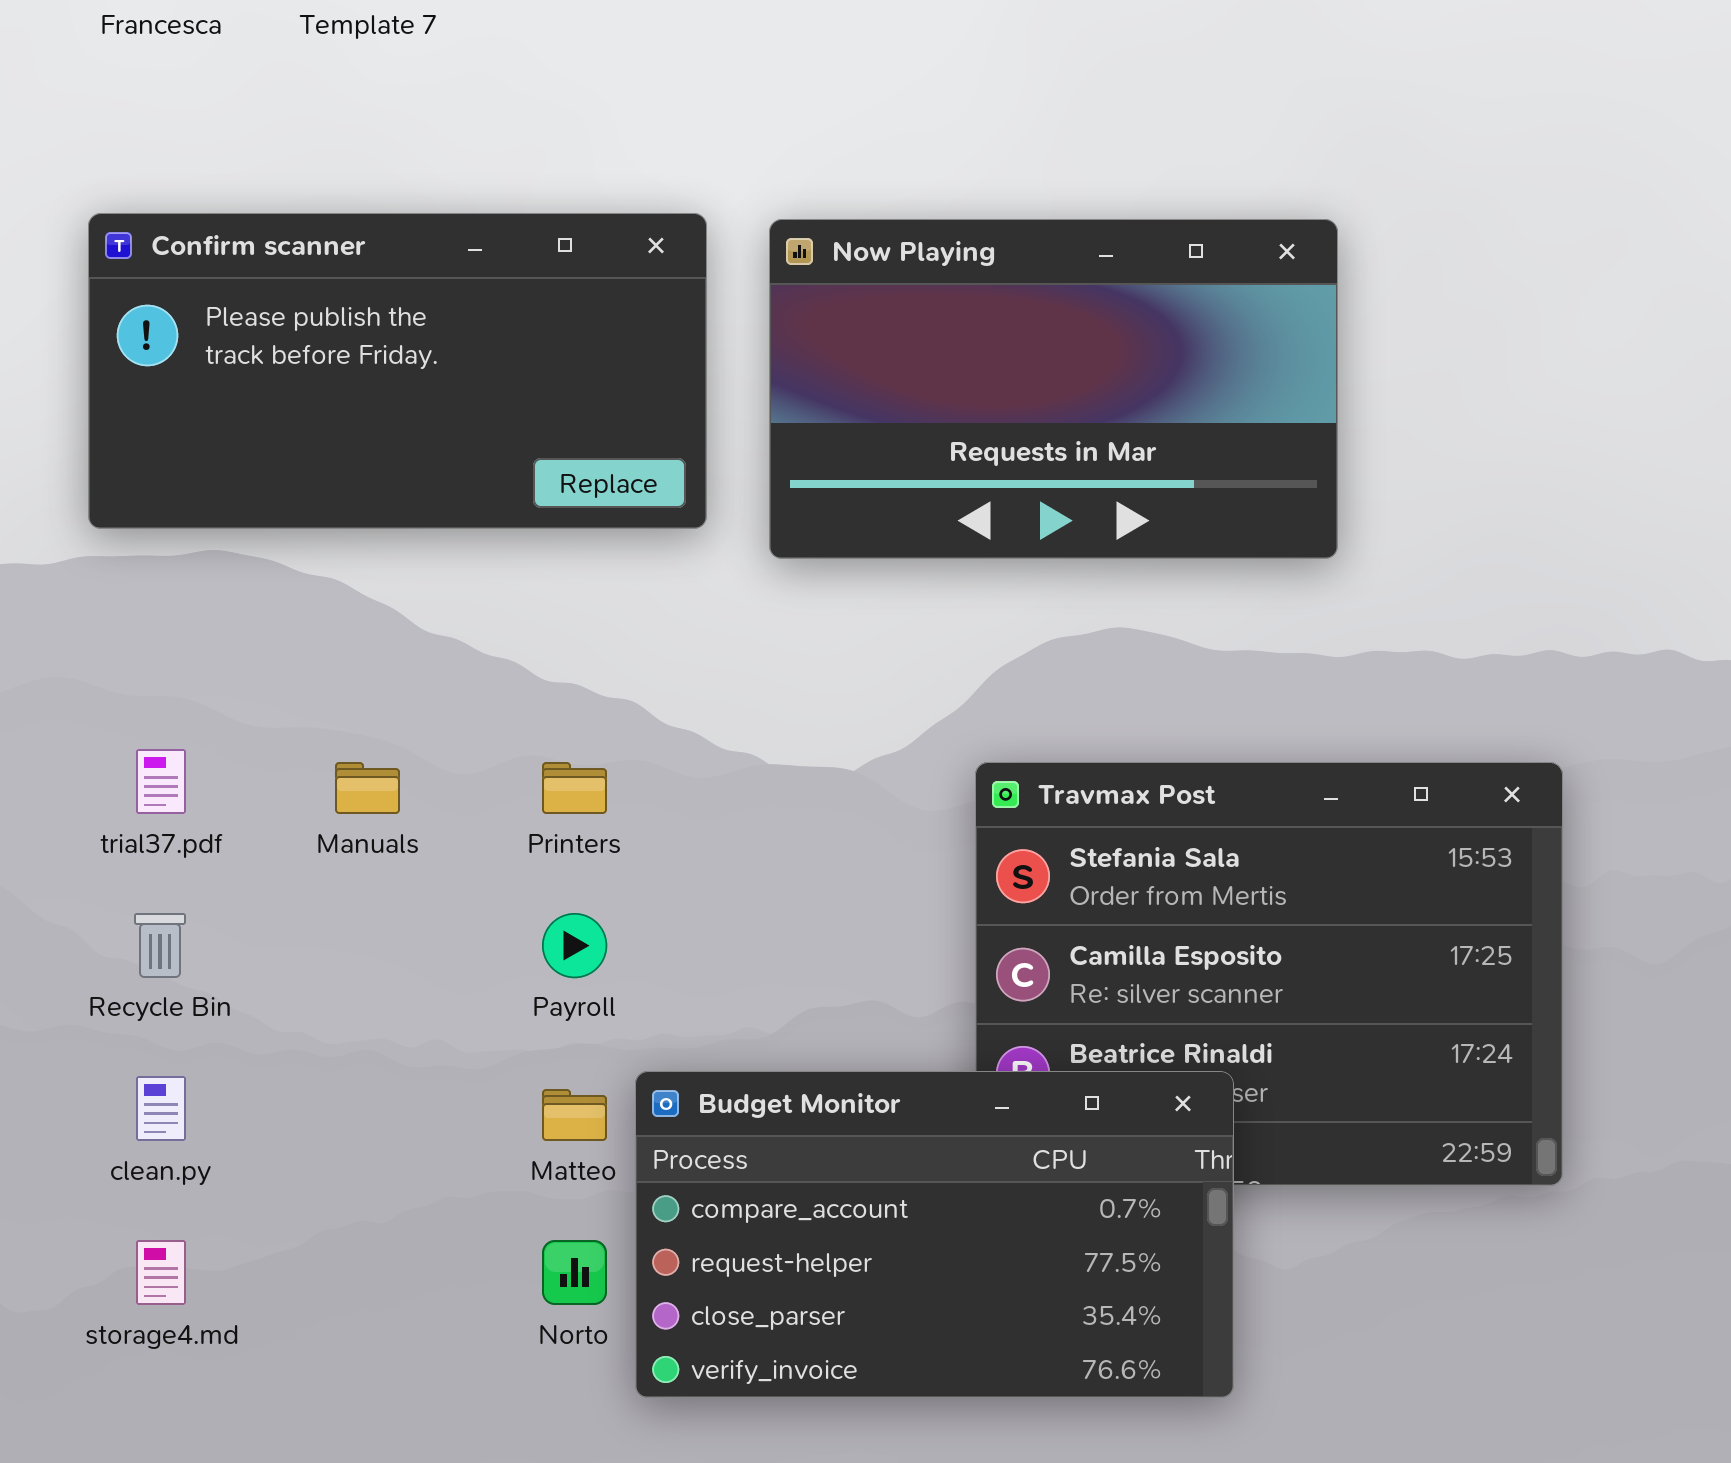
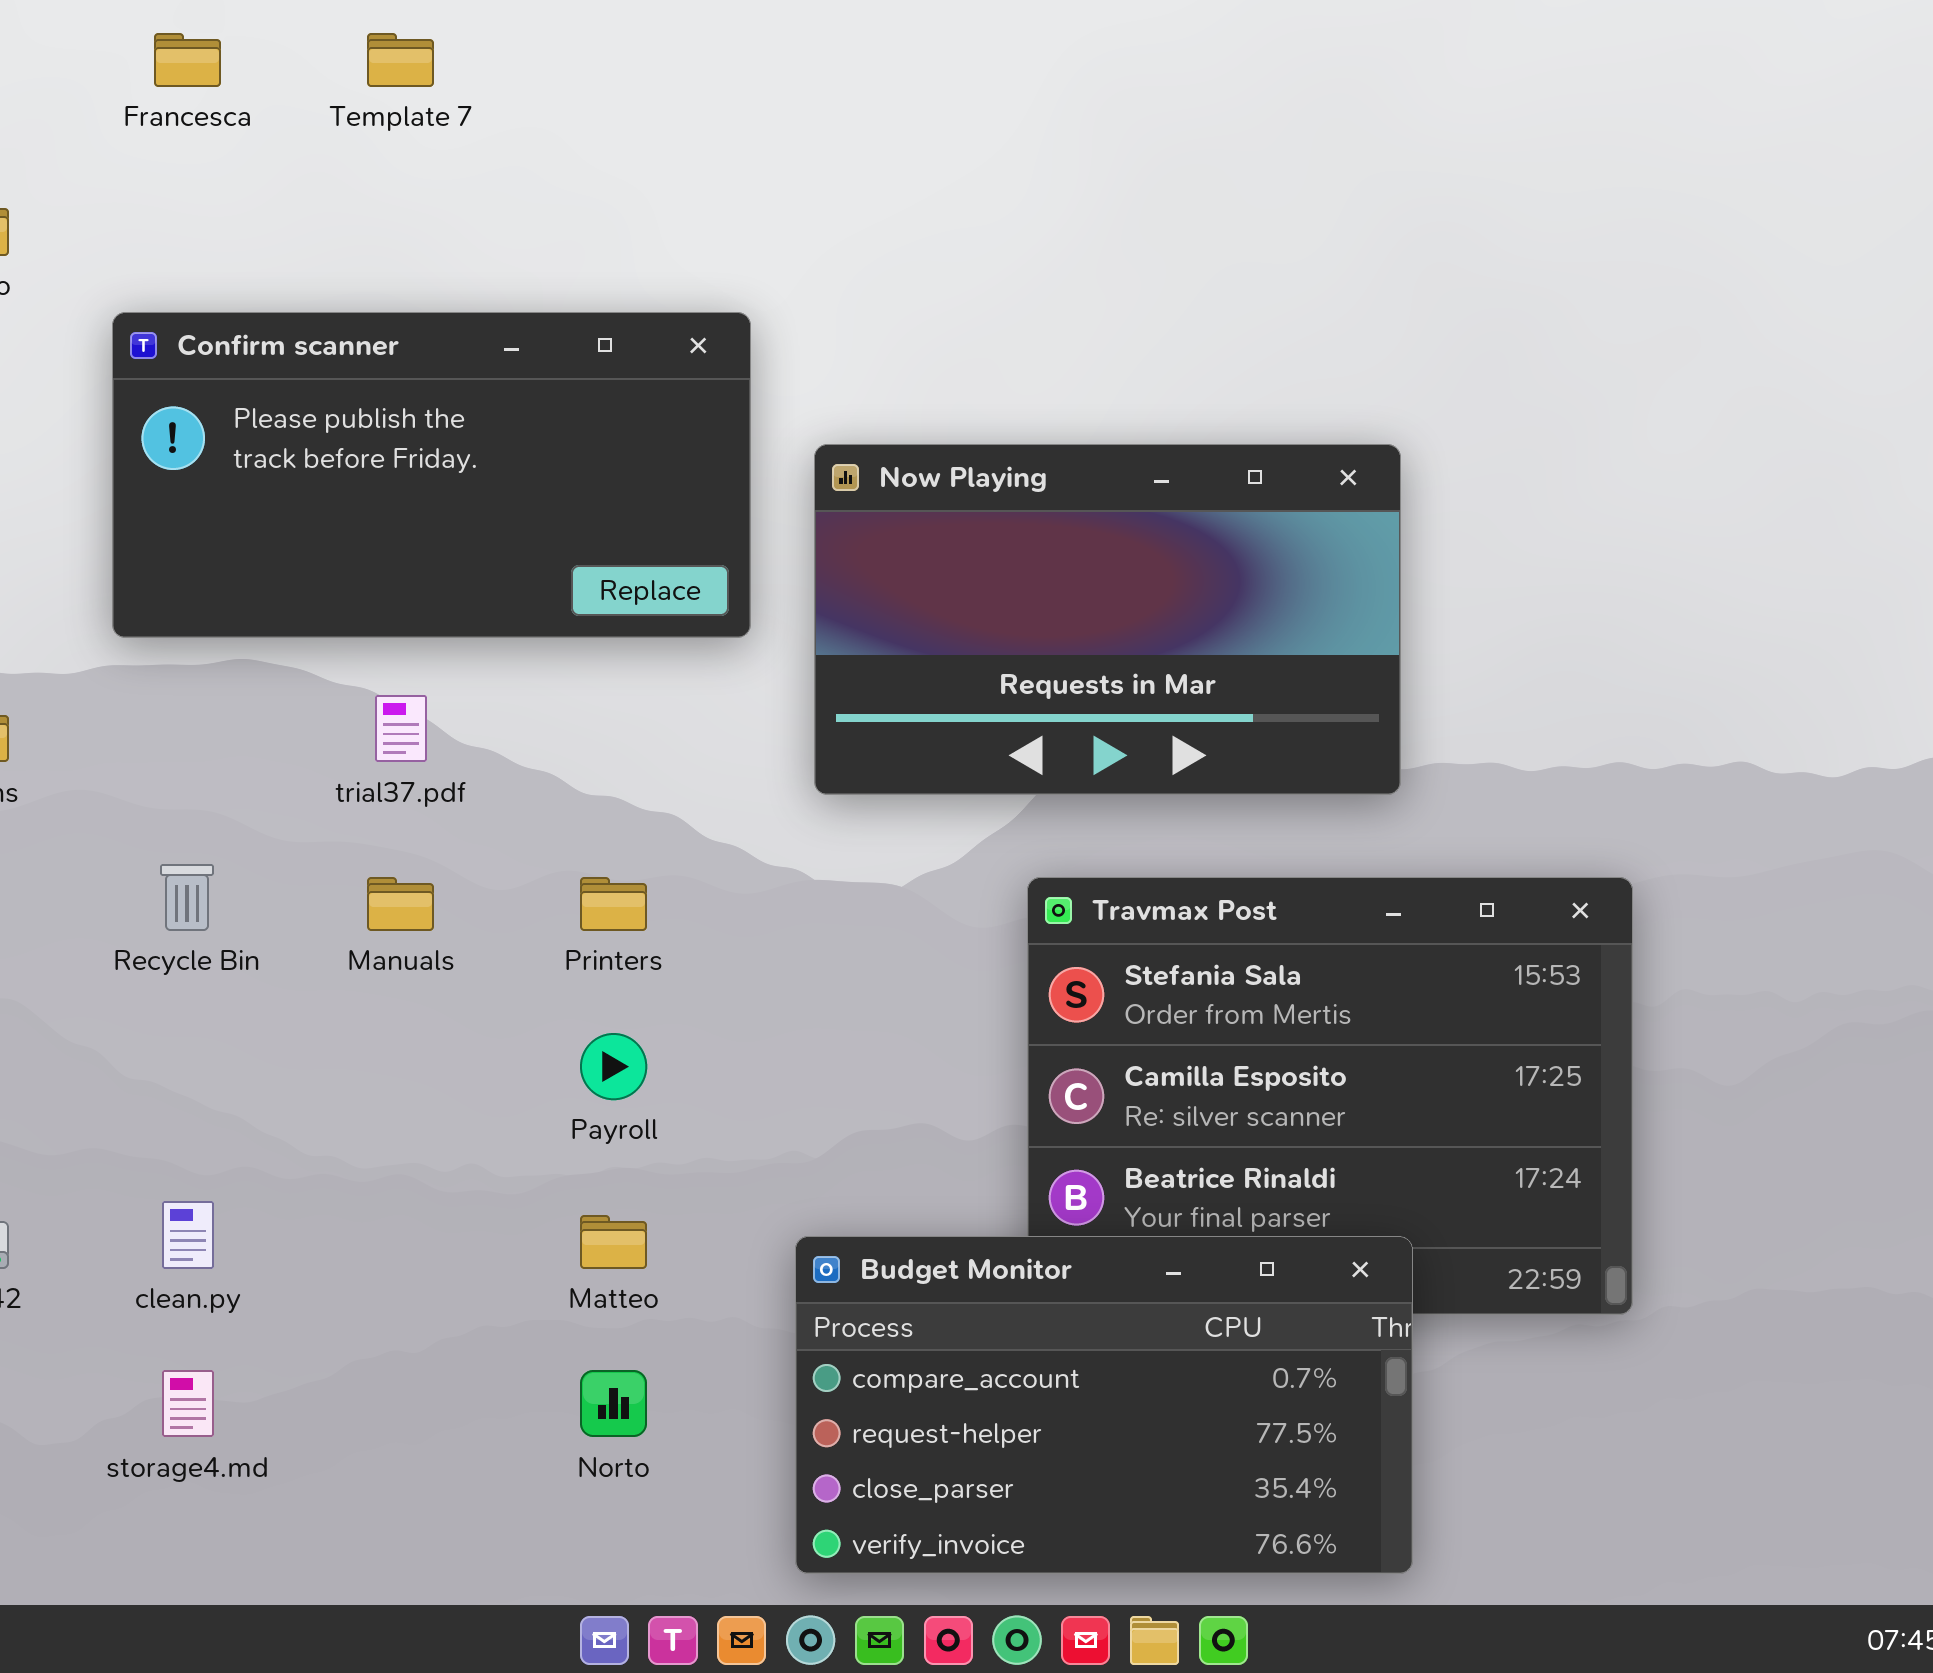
Now Playing: [769,219,1338,559] -> [814,444,1401,795], moved
trial37.pdf: [136,749,186,814] -> [375,695,427,762], moved
Recycle Bin: [134,913,186,978] -> [160,864,214,931], moved
Budget Monitor: [635,1071,1234,1398] -> [795,1236,1413,1574], moved

